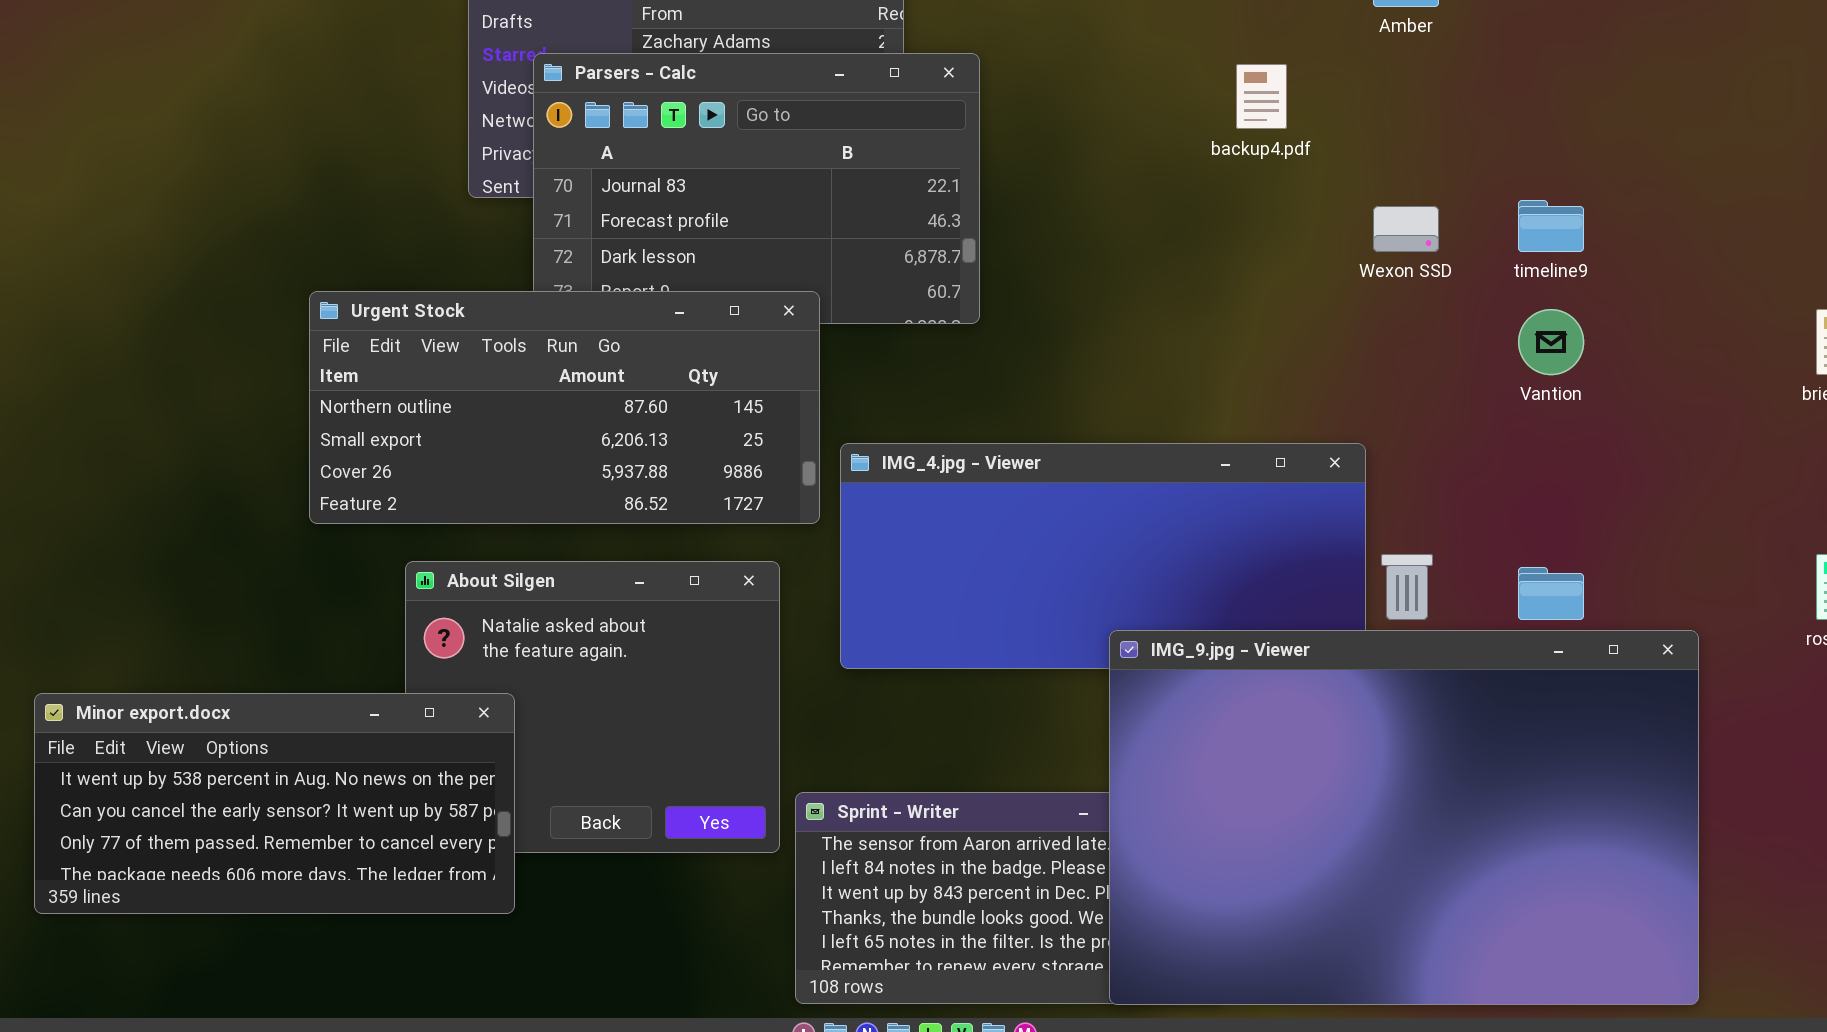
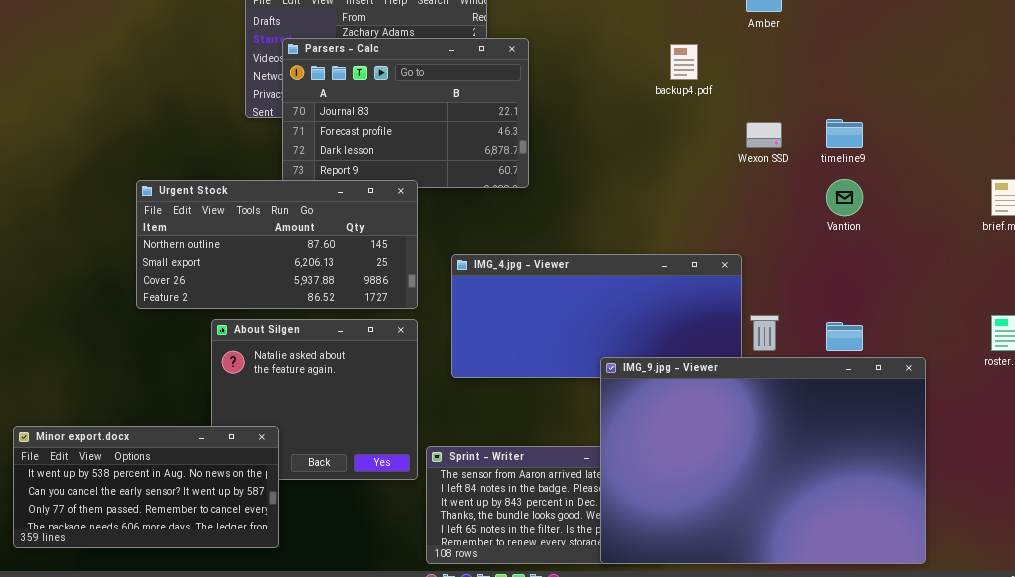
Urgent Stock: [309,291,820,524] -> [136,180,418,309], moved
Minor export.docx: [34,693,515,914] -> [13,426,279,548], moved

